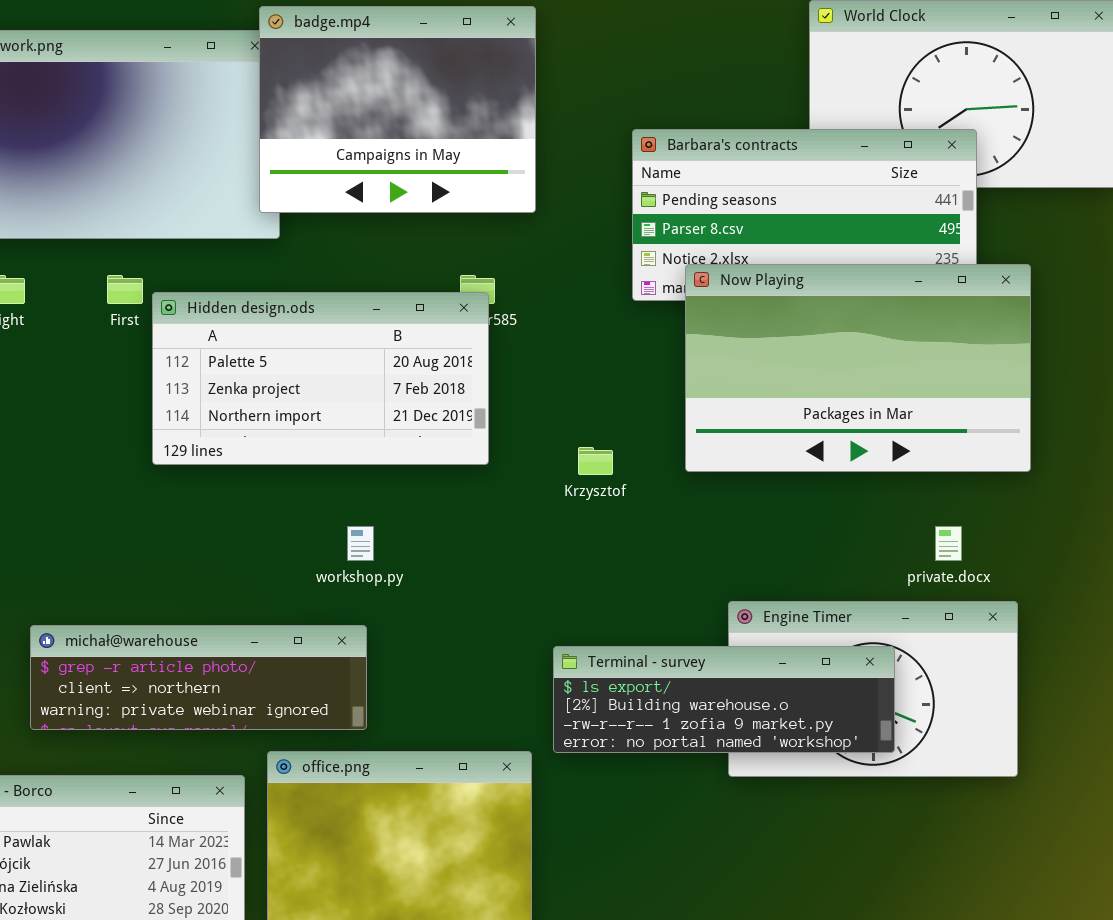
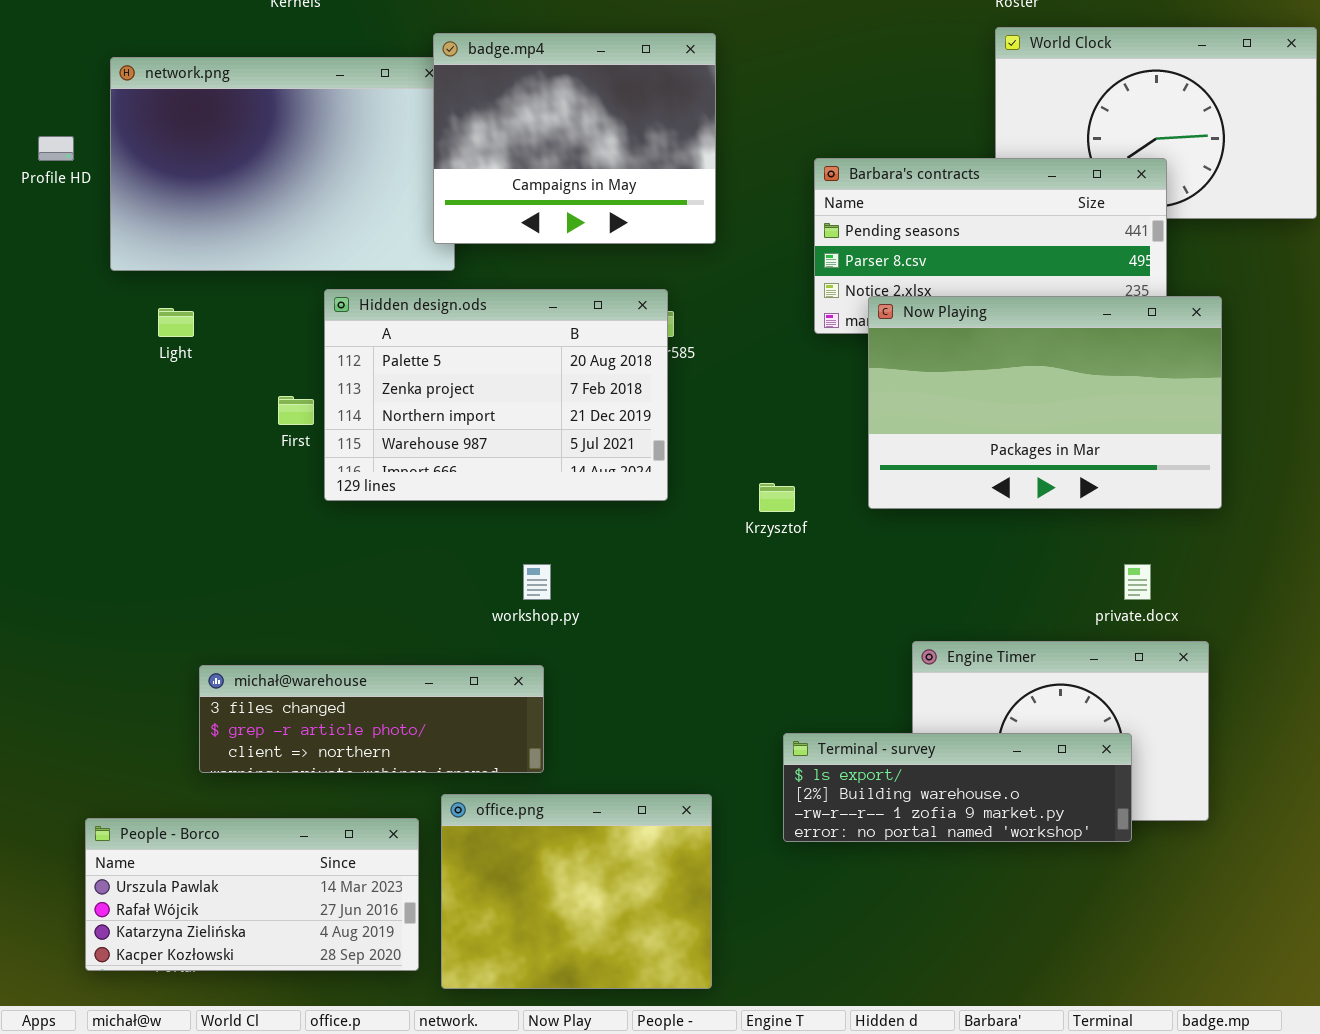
First: [107,275,143,304] -> [278,396,314,425], moved
Hidden design.ods: [152,292,489,465] -> [324,289,668,501], resized
michał@warehouse: [30,625,367,730] -> [199,665,544,773], scrolled up 1 row
Terminal - survey: [553,646,895,753] -> [783,733,1132,842], moved

